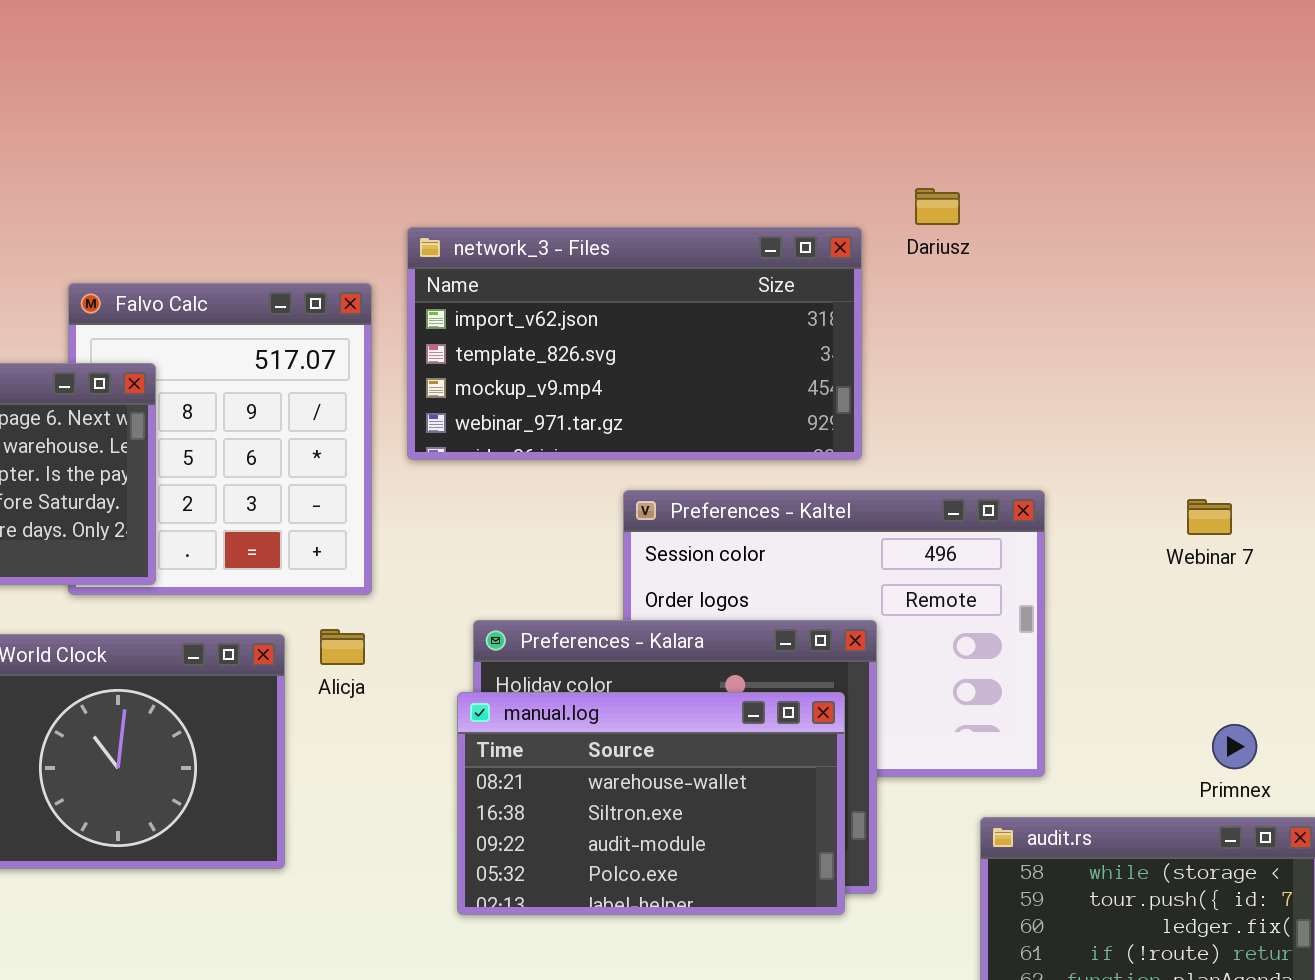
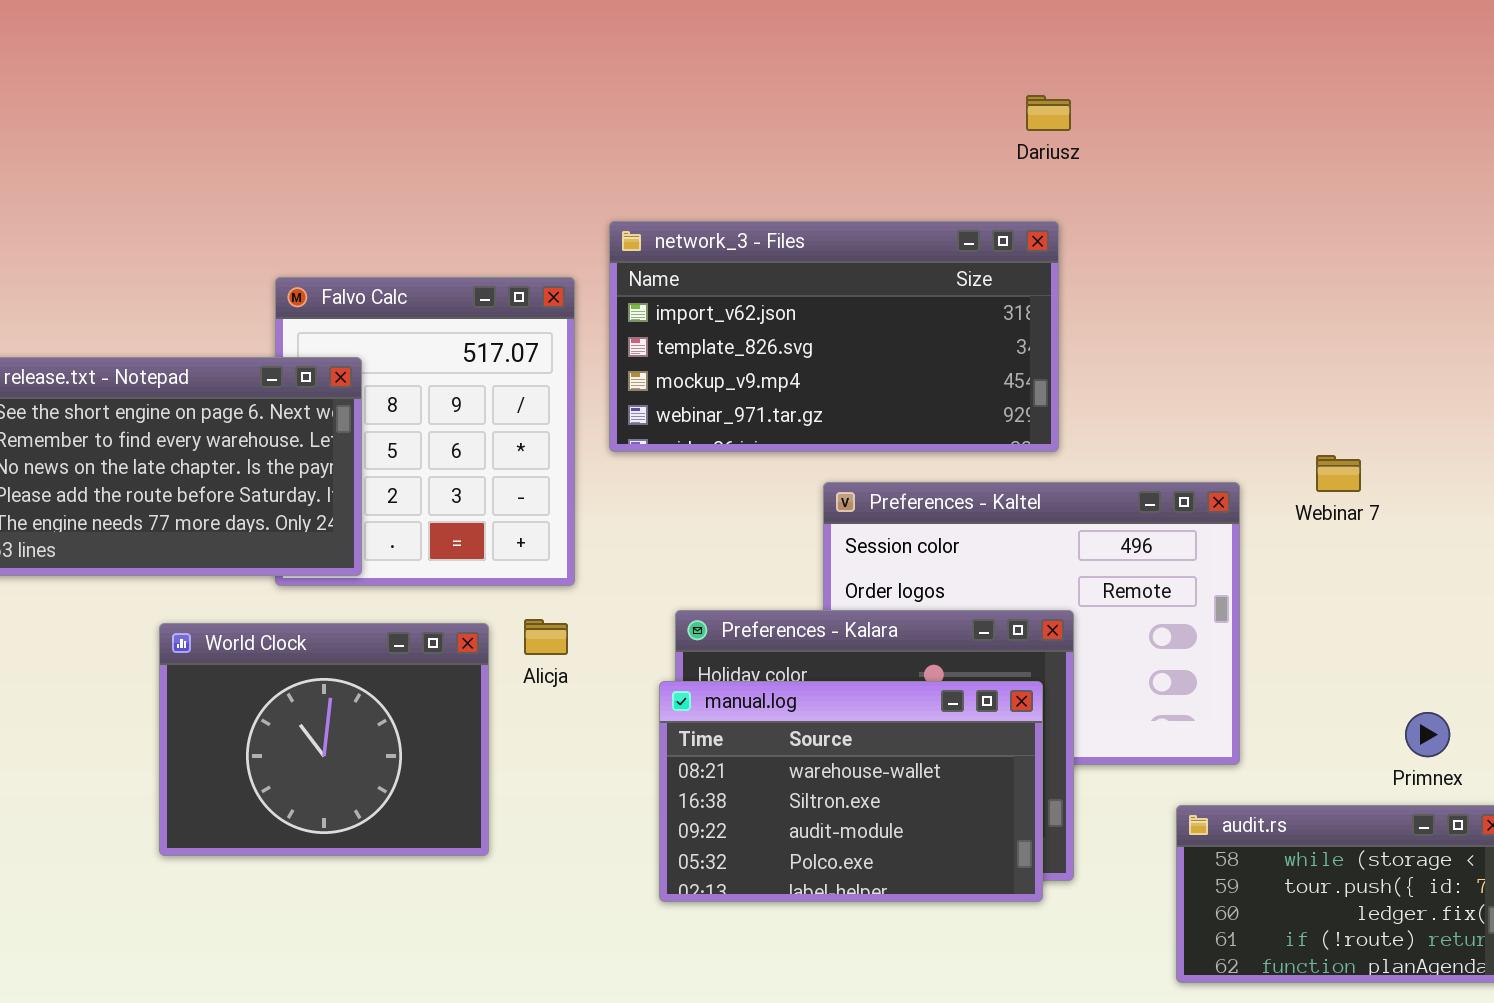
Dariusz: [915,188,960,225] -> [1026,95,1071,131], moved
Webinar 7: [1187,499,1232,535] -> [1316,455,1361,492], moved

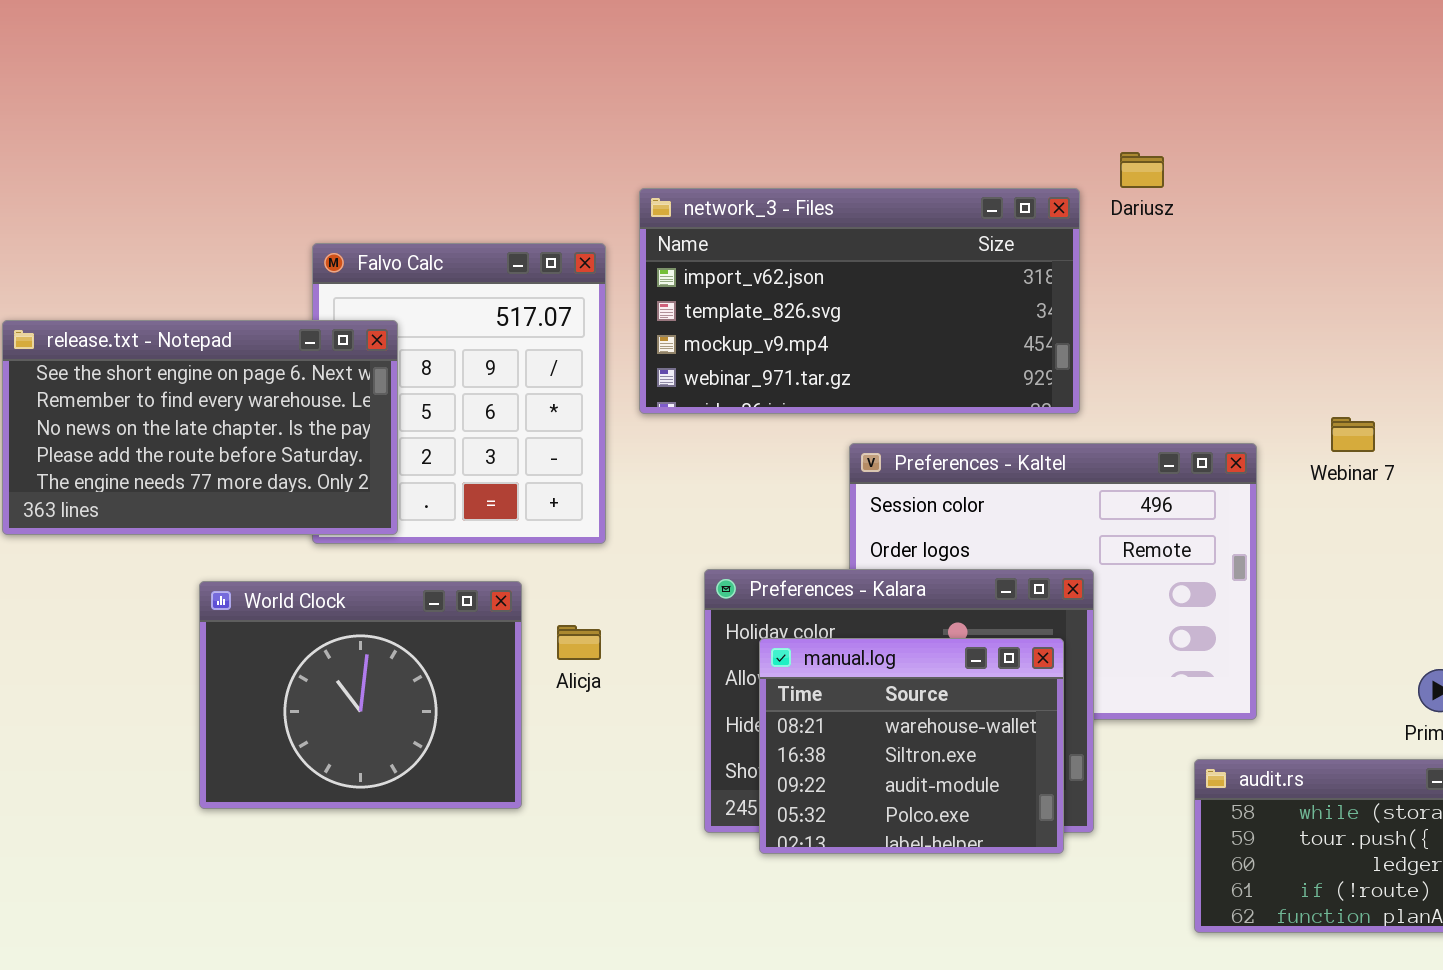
Dariusz: [1026,95,1071,131] -> [1120,152,1164,188], moved
Alicja: [524,619,568,655] -> [557,625,601,660], moved
manual.log: [659,681,1043,902] -> [759,638,1064,854], resized

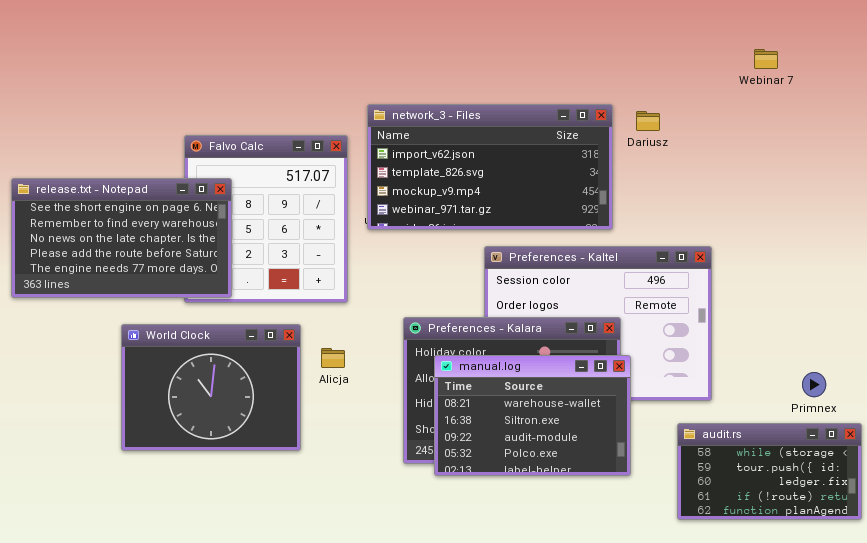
Dariusz: [1120,152,1164,188] -> [636,111,660,131], moved
Webinar 7: [1331,417,1375,452] -> [754,49,778,69], moved
manual.log: [759,638,1064,854] -> [434,355,631,476], resized

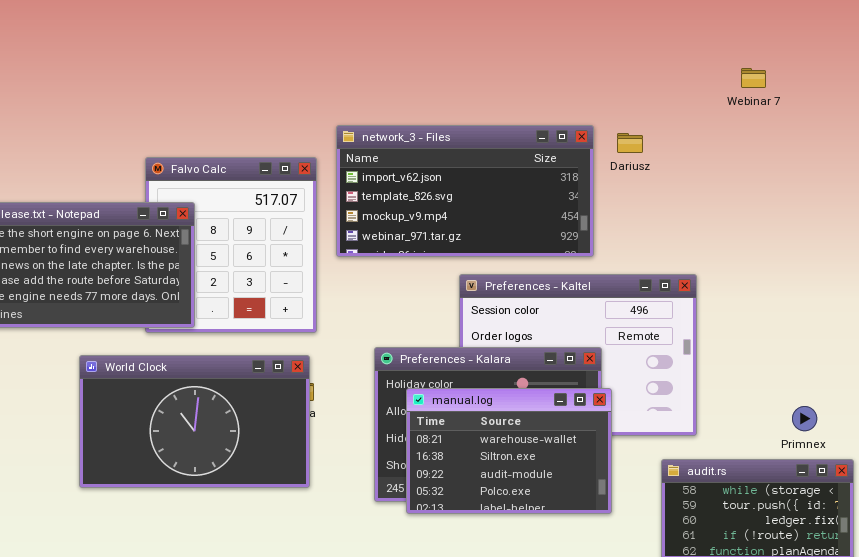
World Clock: [121,324,301,451] -> [79,355,310,488], resized

